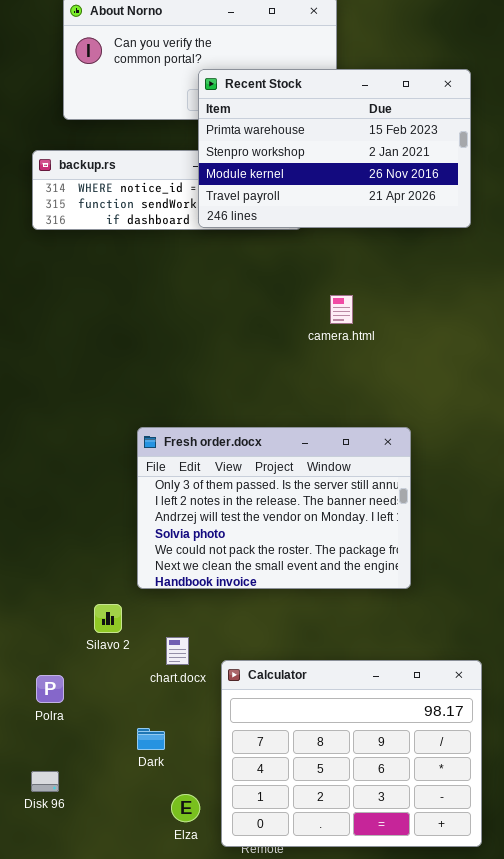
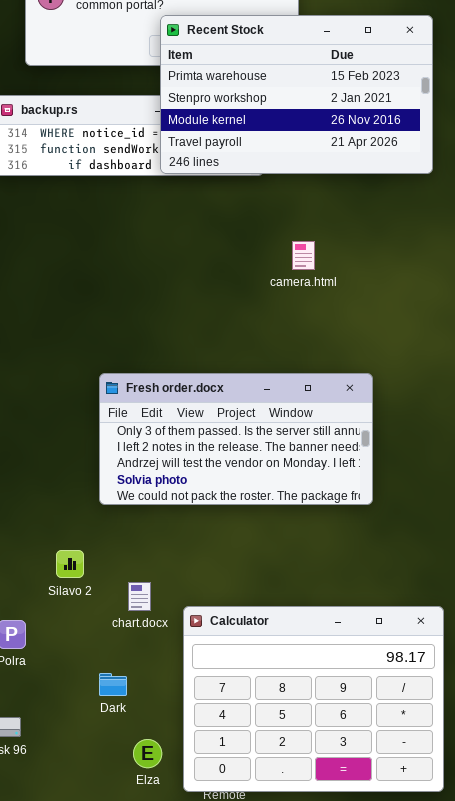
Fresh order.docx: [137,427,411,589] -> [99,373,373,505], resized

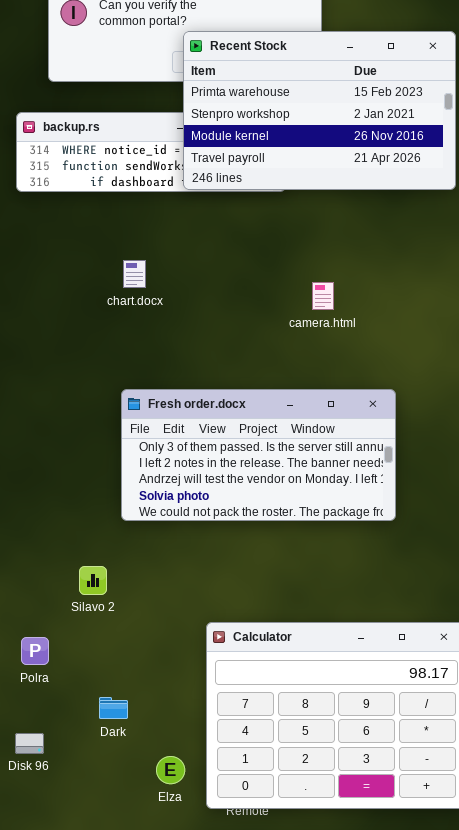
camera.html: [292,241,315,270] -> [312,282,334,310], moved
chart.docx: [128,582,151,611] -> [123,260,146,288], moved
Dark: [99,673,127,696] -> [99,697,128,719], moved

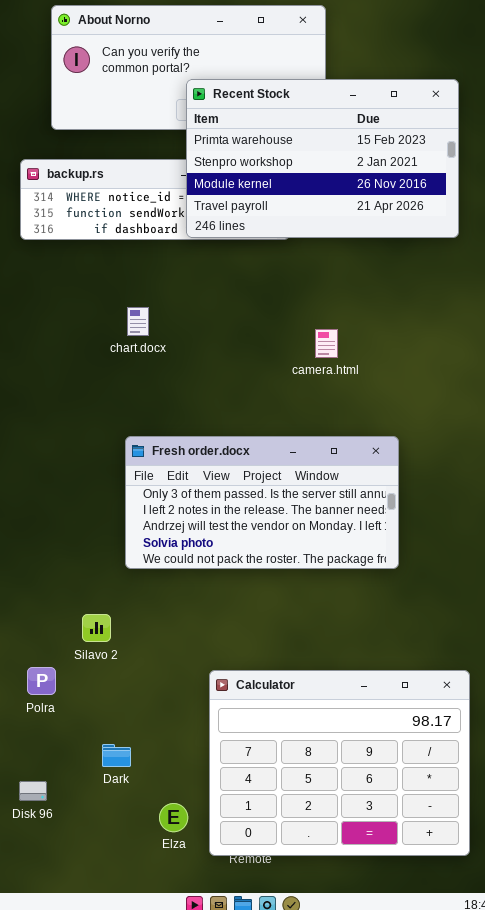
Polra: [21,637,49,665] -> [27,667,56,695], moved

